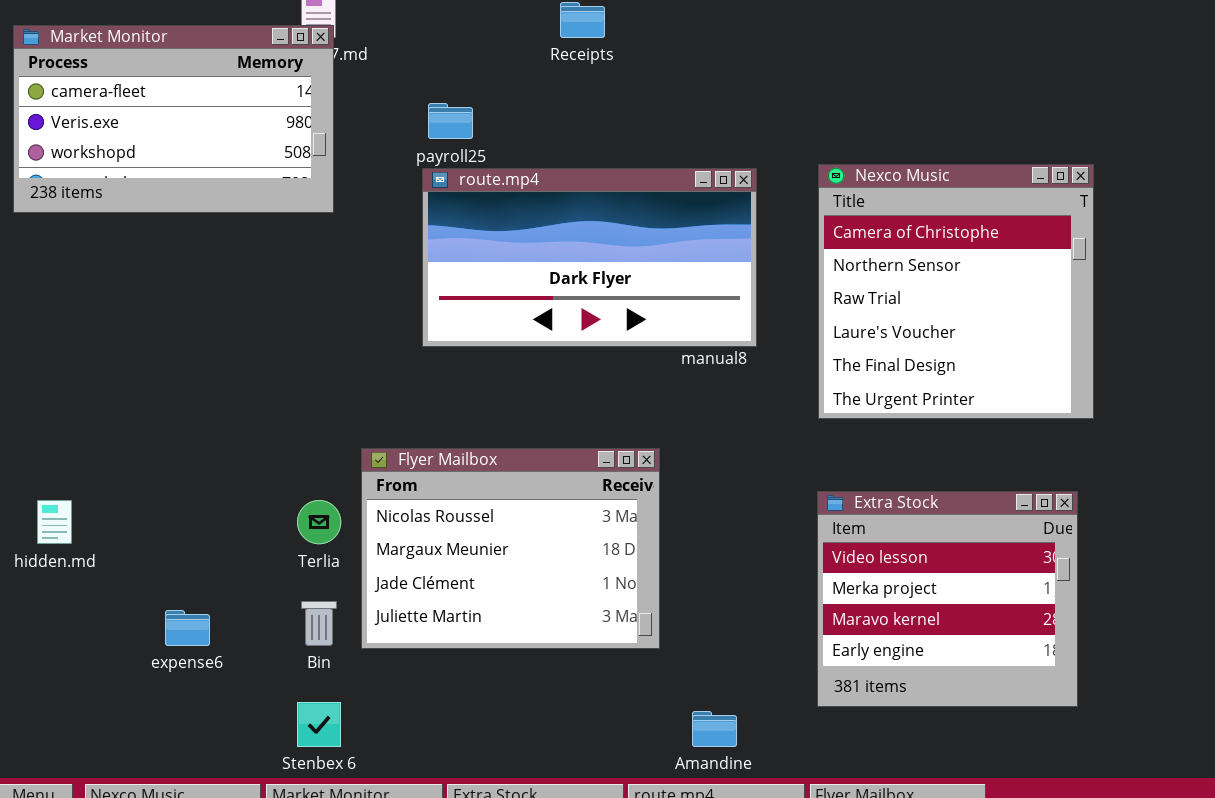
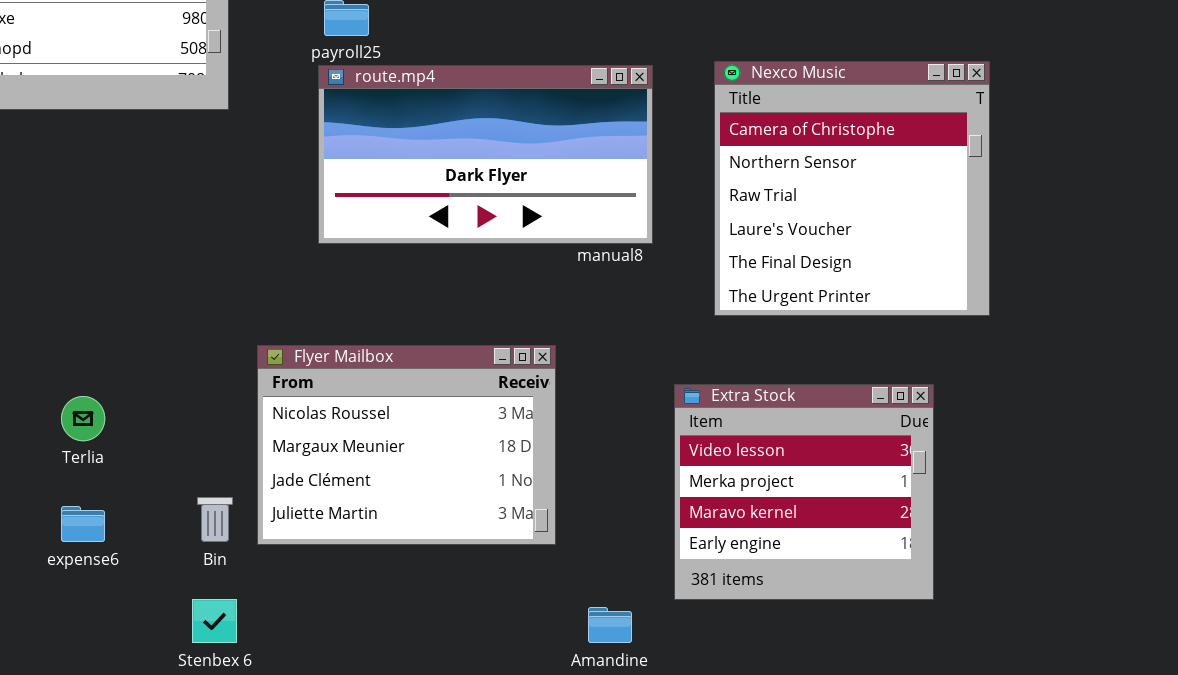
Extra Stock: [817,491,1078,707] -> [674,384,934,600], moved
Terlia: [297,500,341,544] -> [61,396,105,441], moved

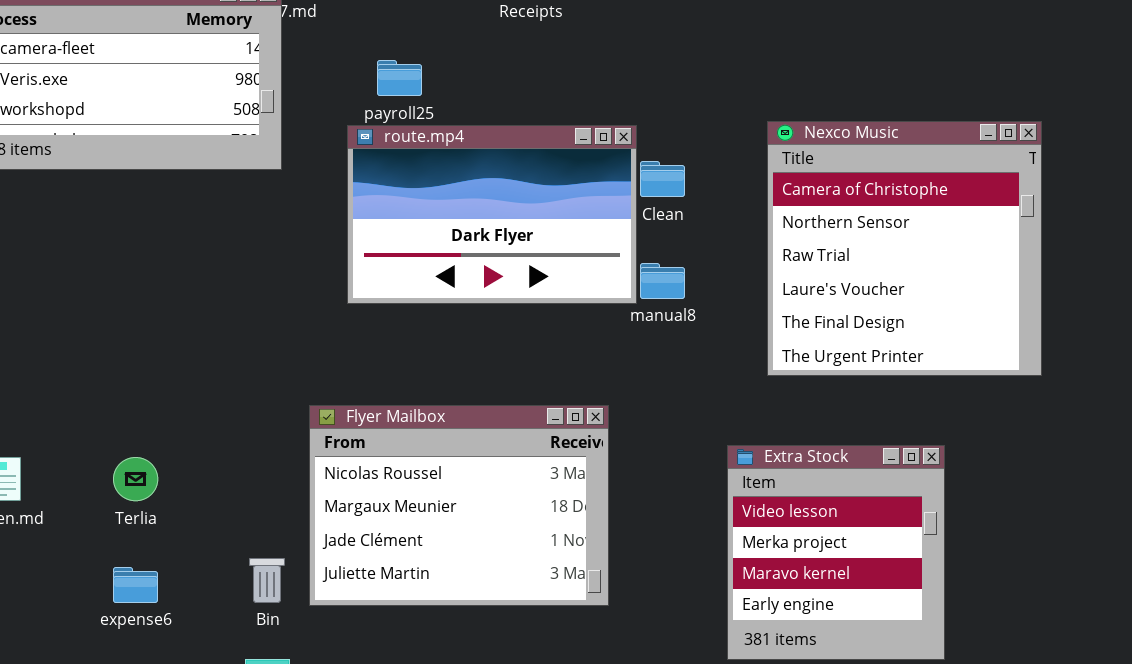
route.mp4: [318,65,653,244] -> [347,125,637,304], moved, resized
Extra Stock: [674,384,934,600] -> [727,445,945,660], resized

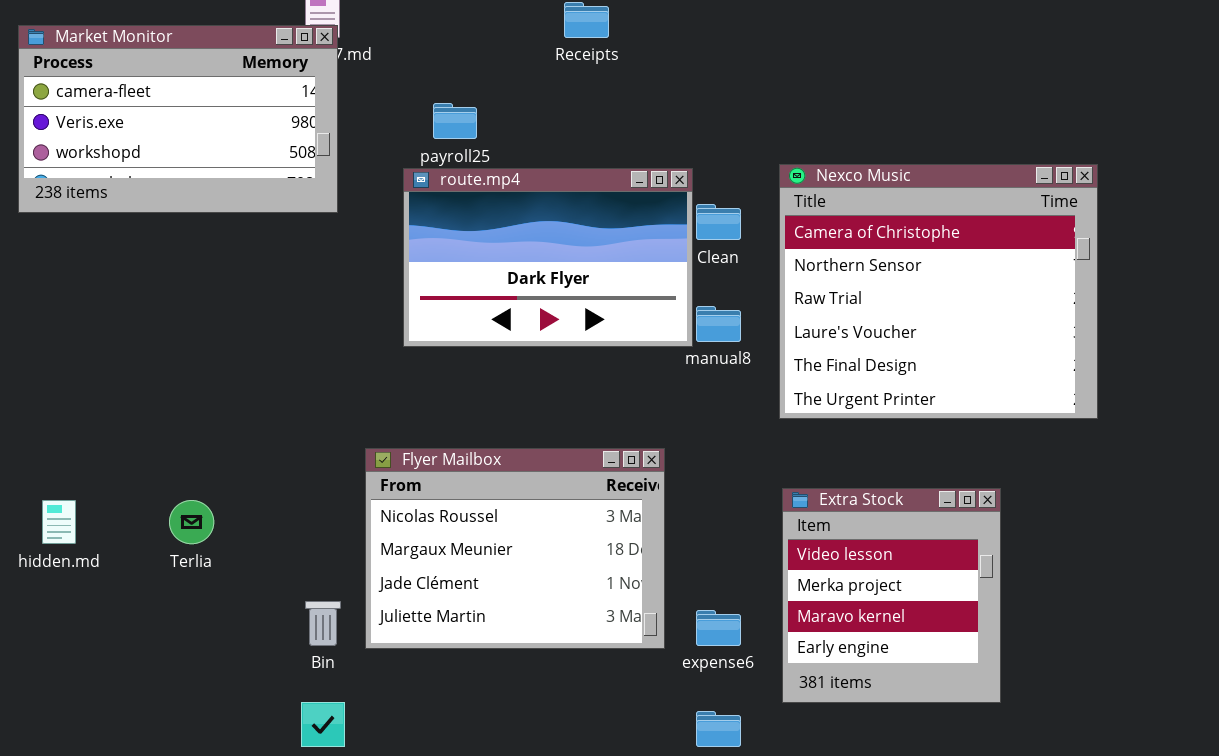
Nexco Music: [767,121,1042,376] -> [779,164,1098,419], resized
expense6: [113,567,158,603] -> [696,610,741,646], moved

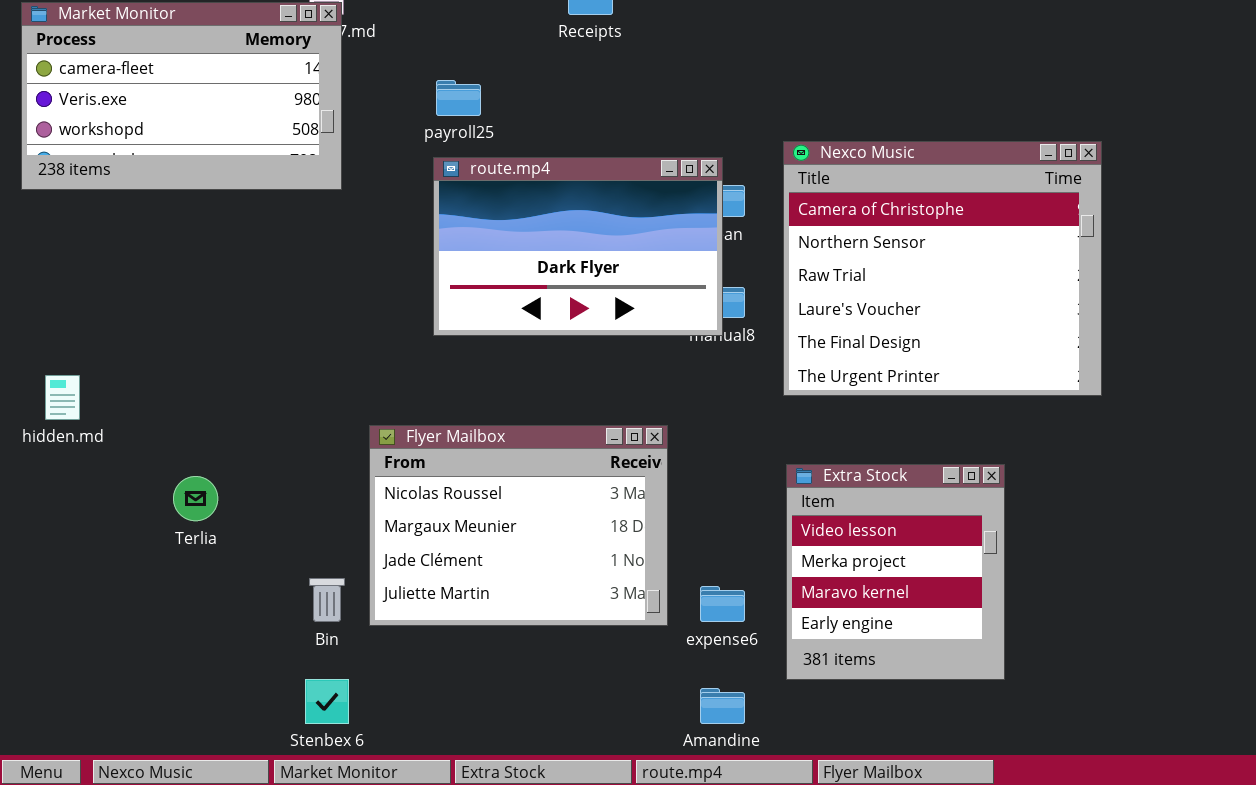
route.mp4: [403,168,693,347] -> [433,157,723,336], moved
hidden.md: [42,500,76,544] -> [45,375,80,420], moved

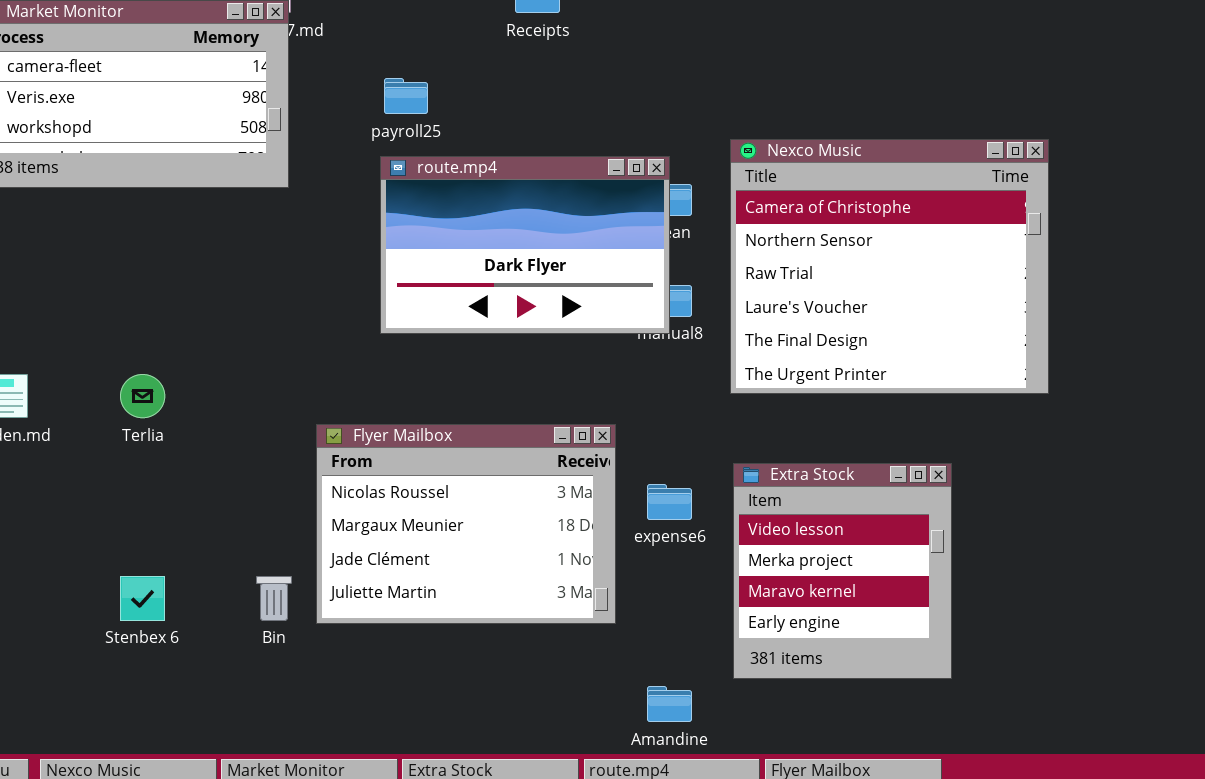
Terlia: [173,476,218,521] -> [120,374,165,418], moved
expense6: [700,586,745,622] -> [647,484,692,520], moved
Stenbex 6: [305,679,349,724] -> [120,576,165,621], moved

